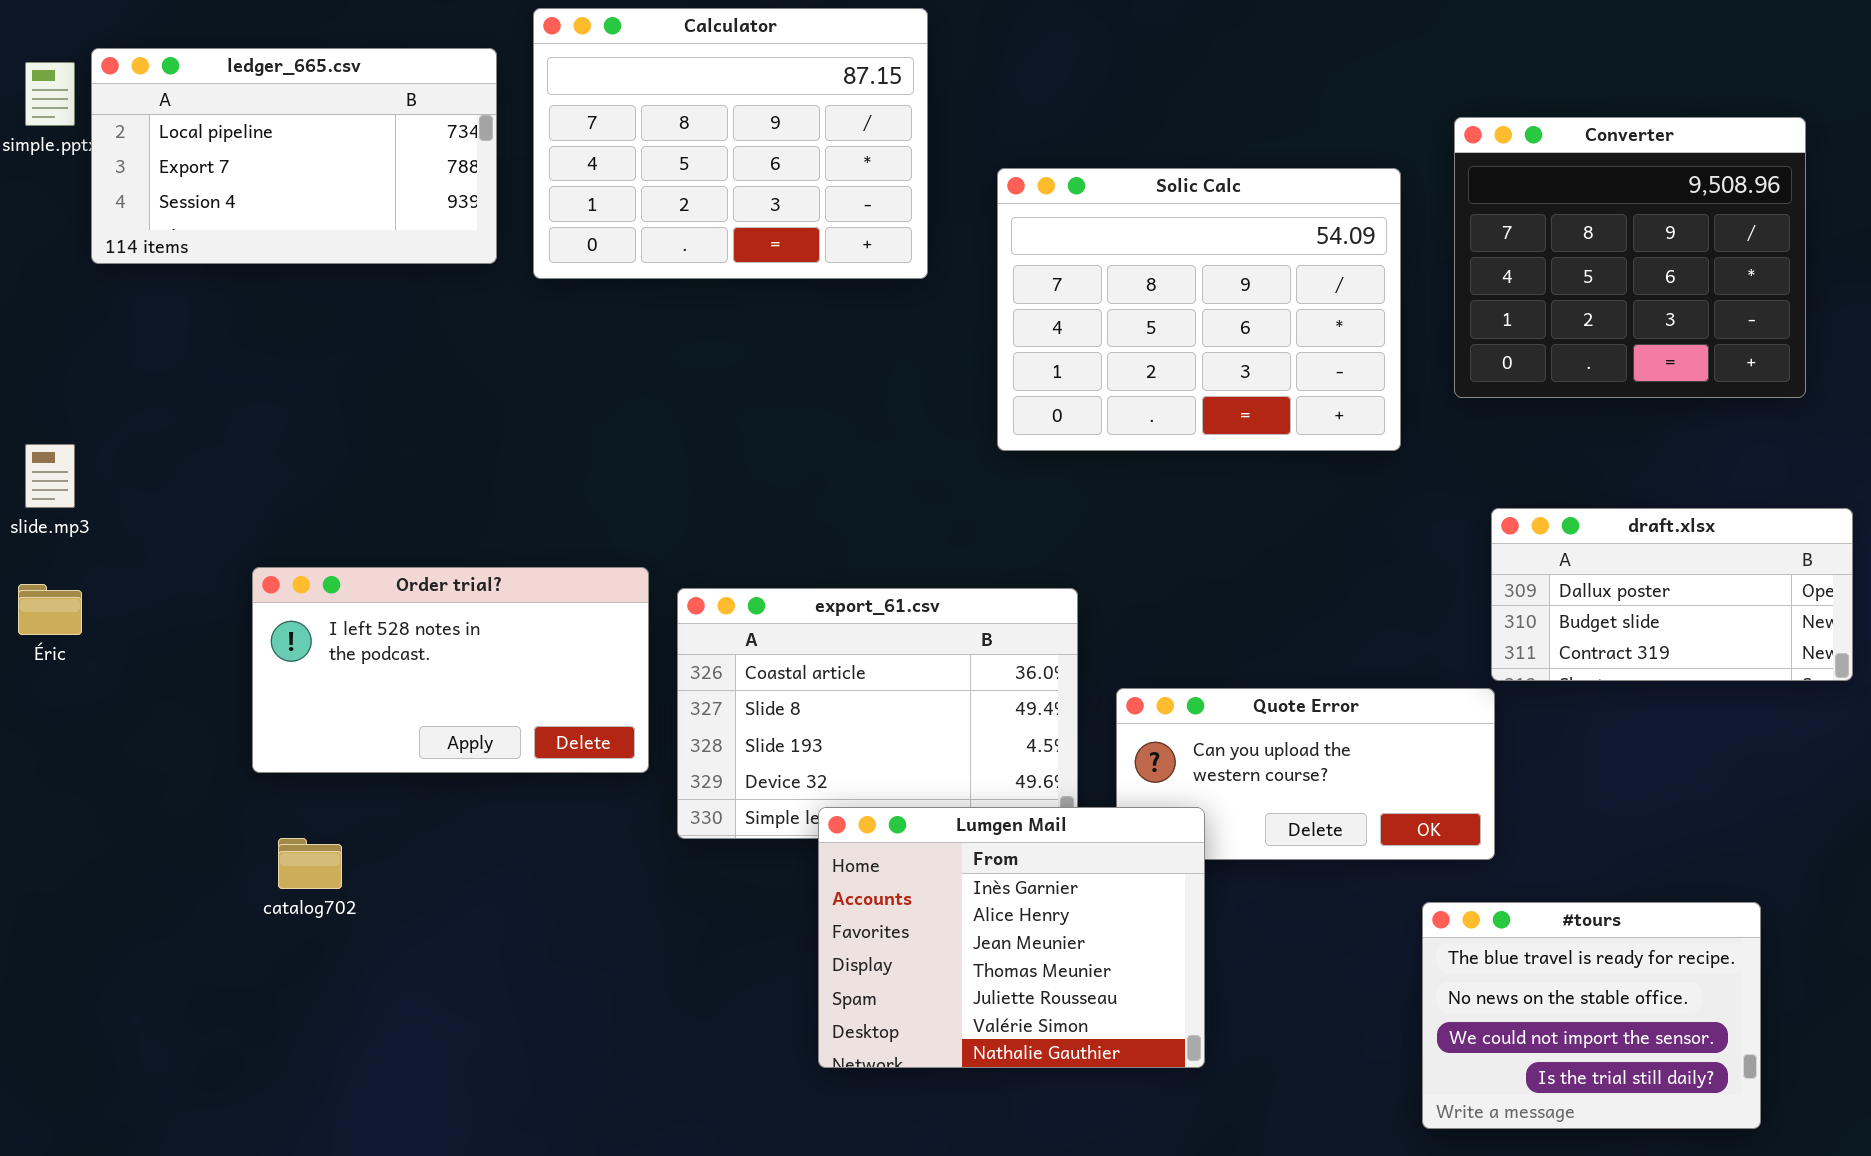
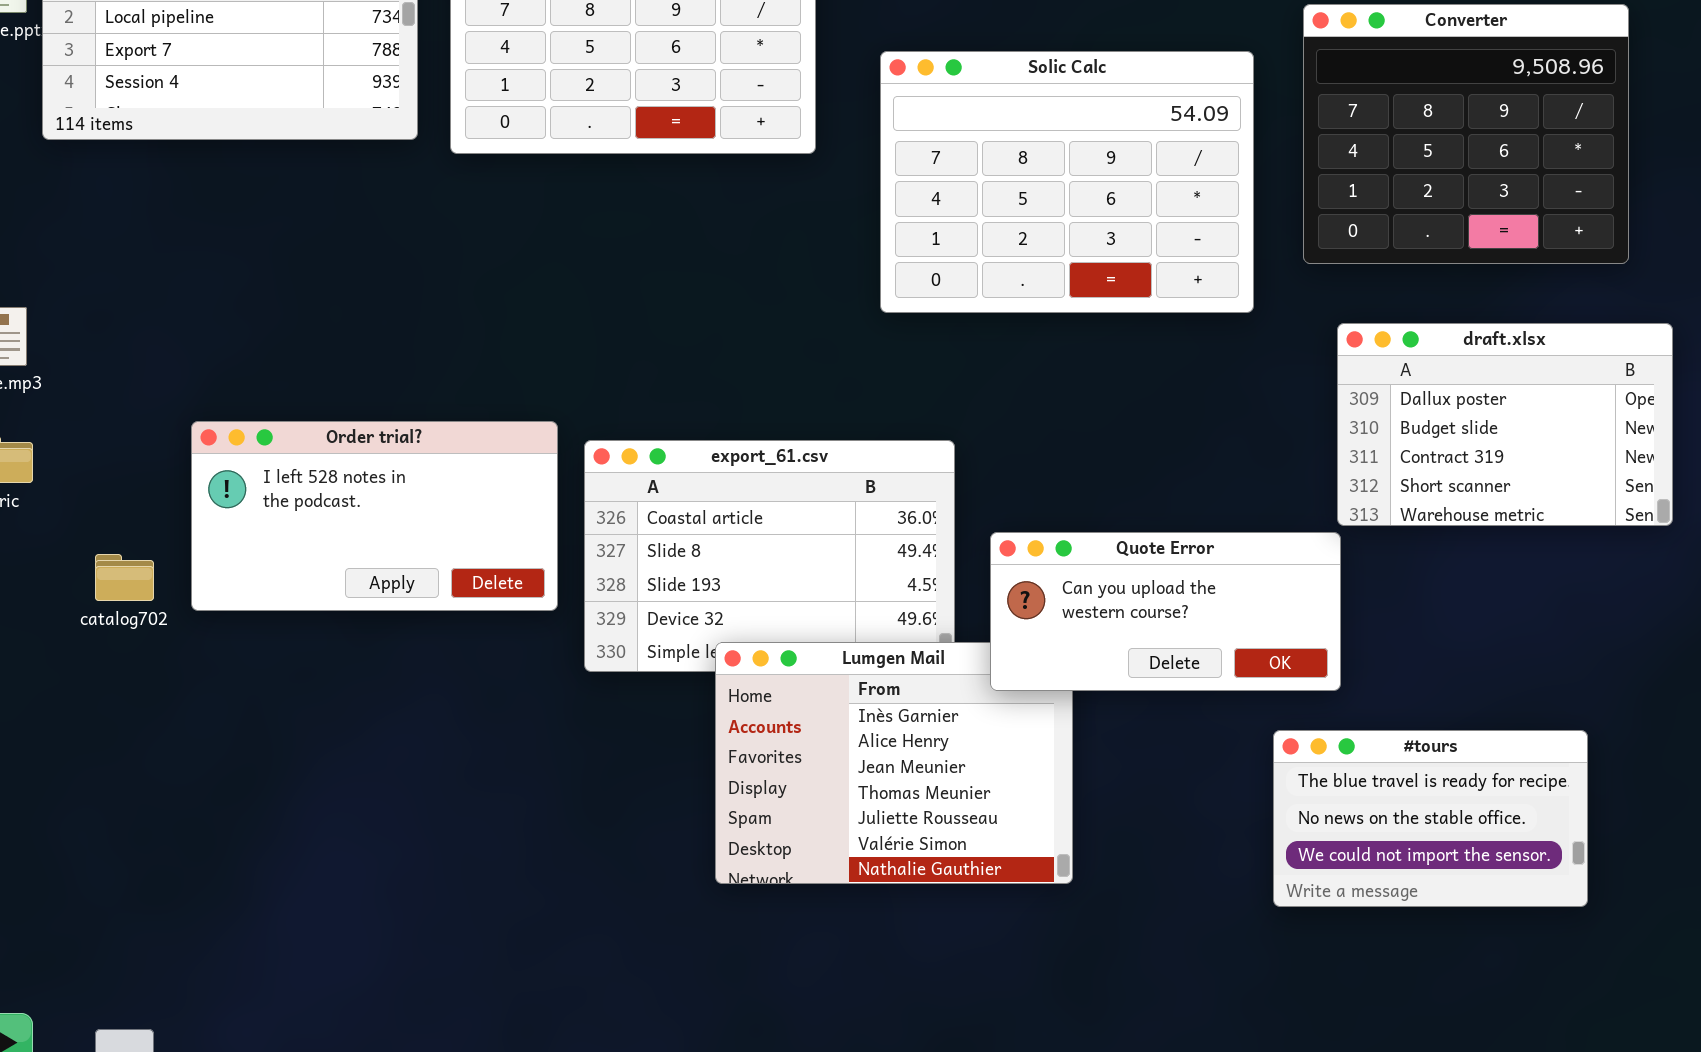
draft.xlsx: [1491,508,1853,681] -> [1337,323,1673,526], resized
Quote Error: [1116,688,1495,860] -> [990,532,1341,691], raised
catalog702: [278,838,342,889] -> [95,554,154,601], moved
#tours: [1422,902,1761,1129] -> [1273,730,1588,907], resized

